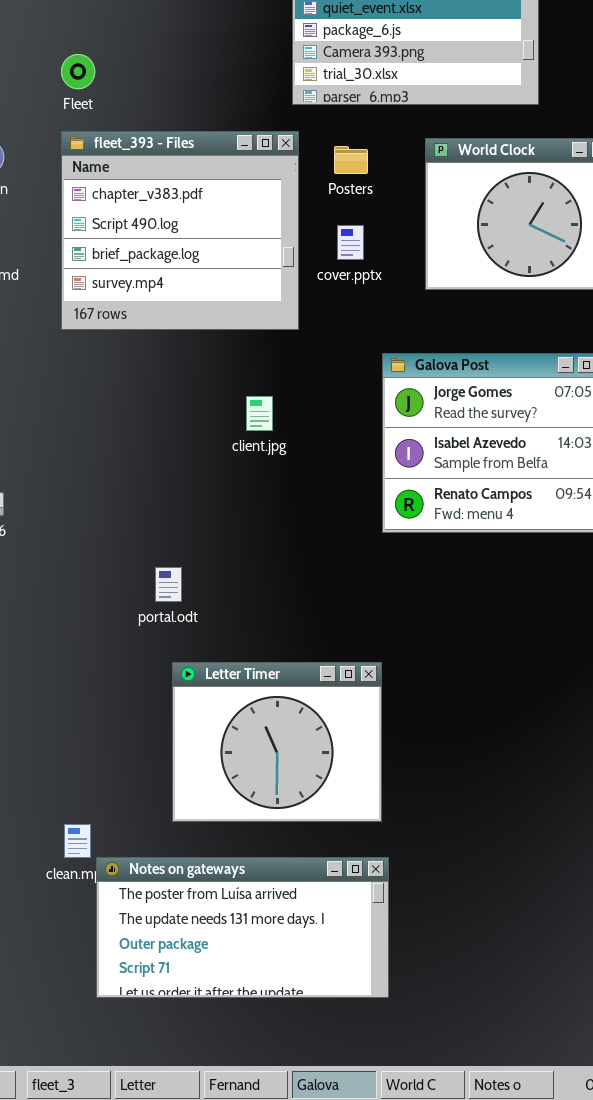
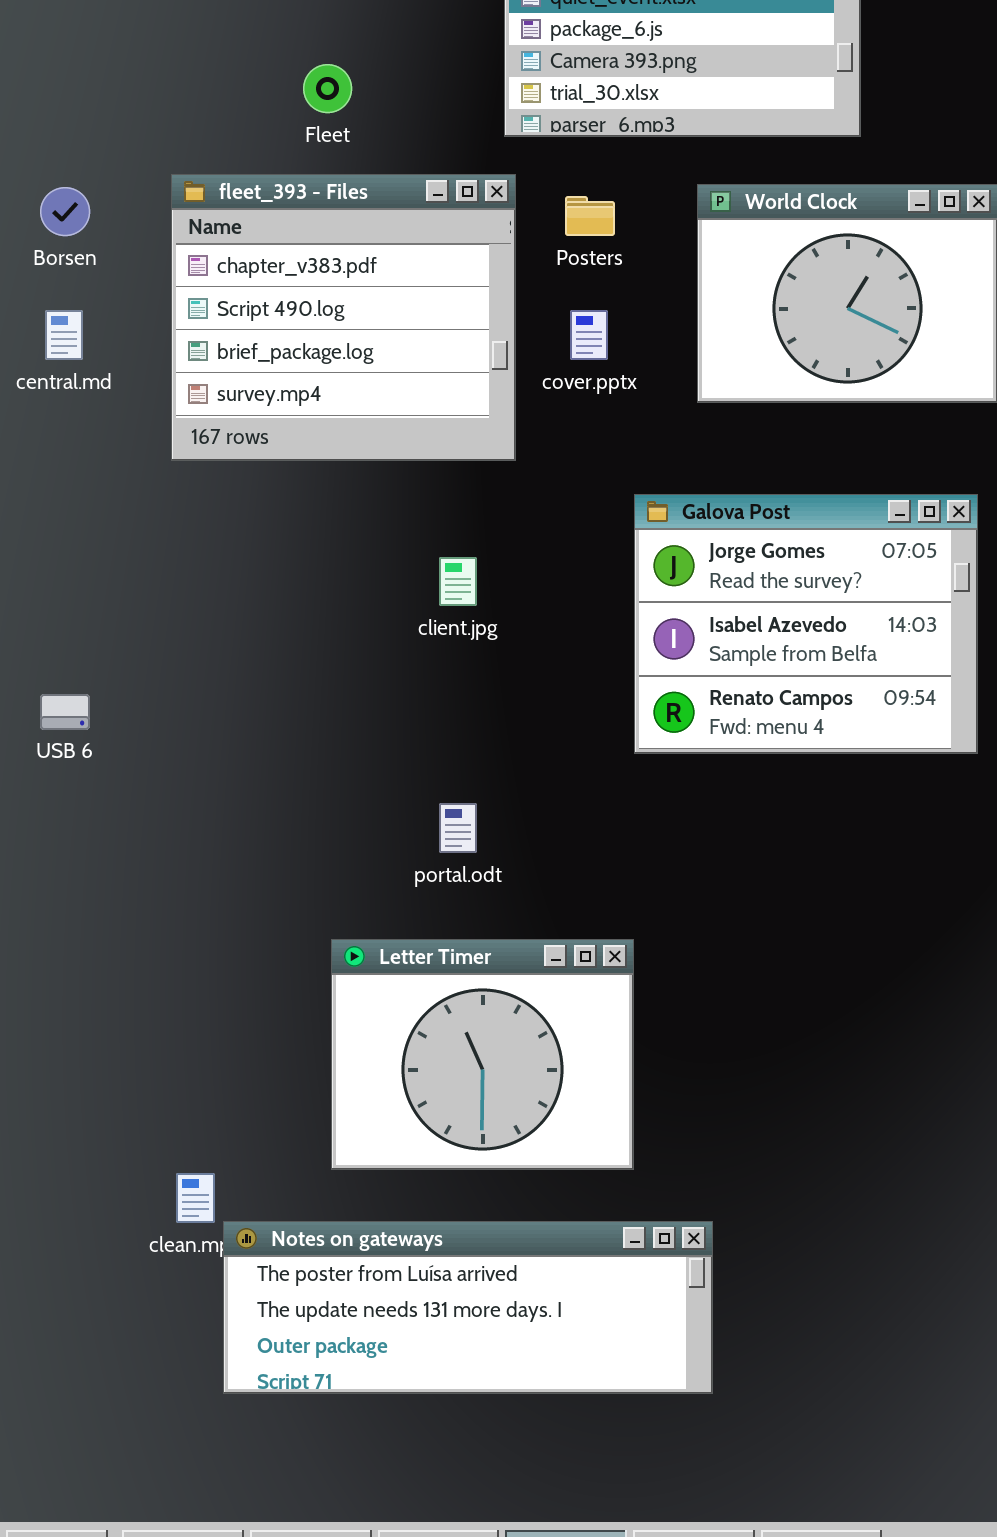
Fleet: [61,54,95,89] -> [303,64,352,113], moved
portal.odt: [155,567,182,602] -> [439,803,477,853], moved
Notes on gateways: [96,857,389,998] -> [223,1221,713,1394], resized

